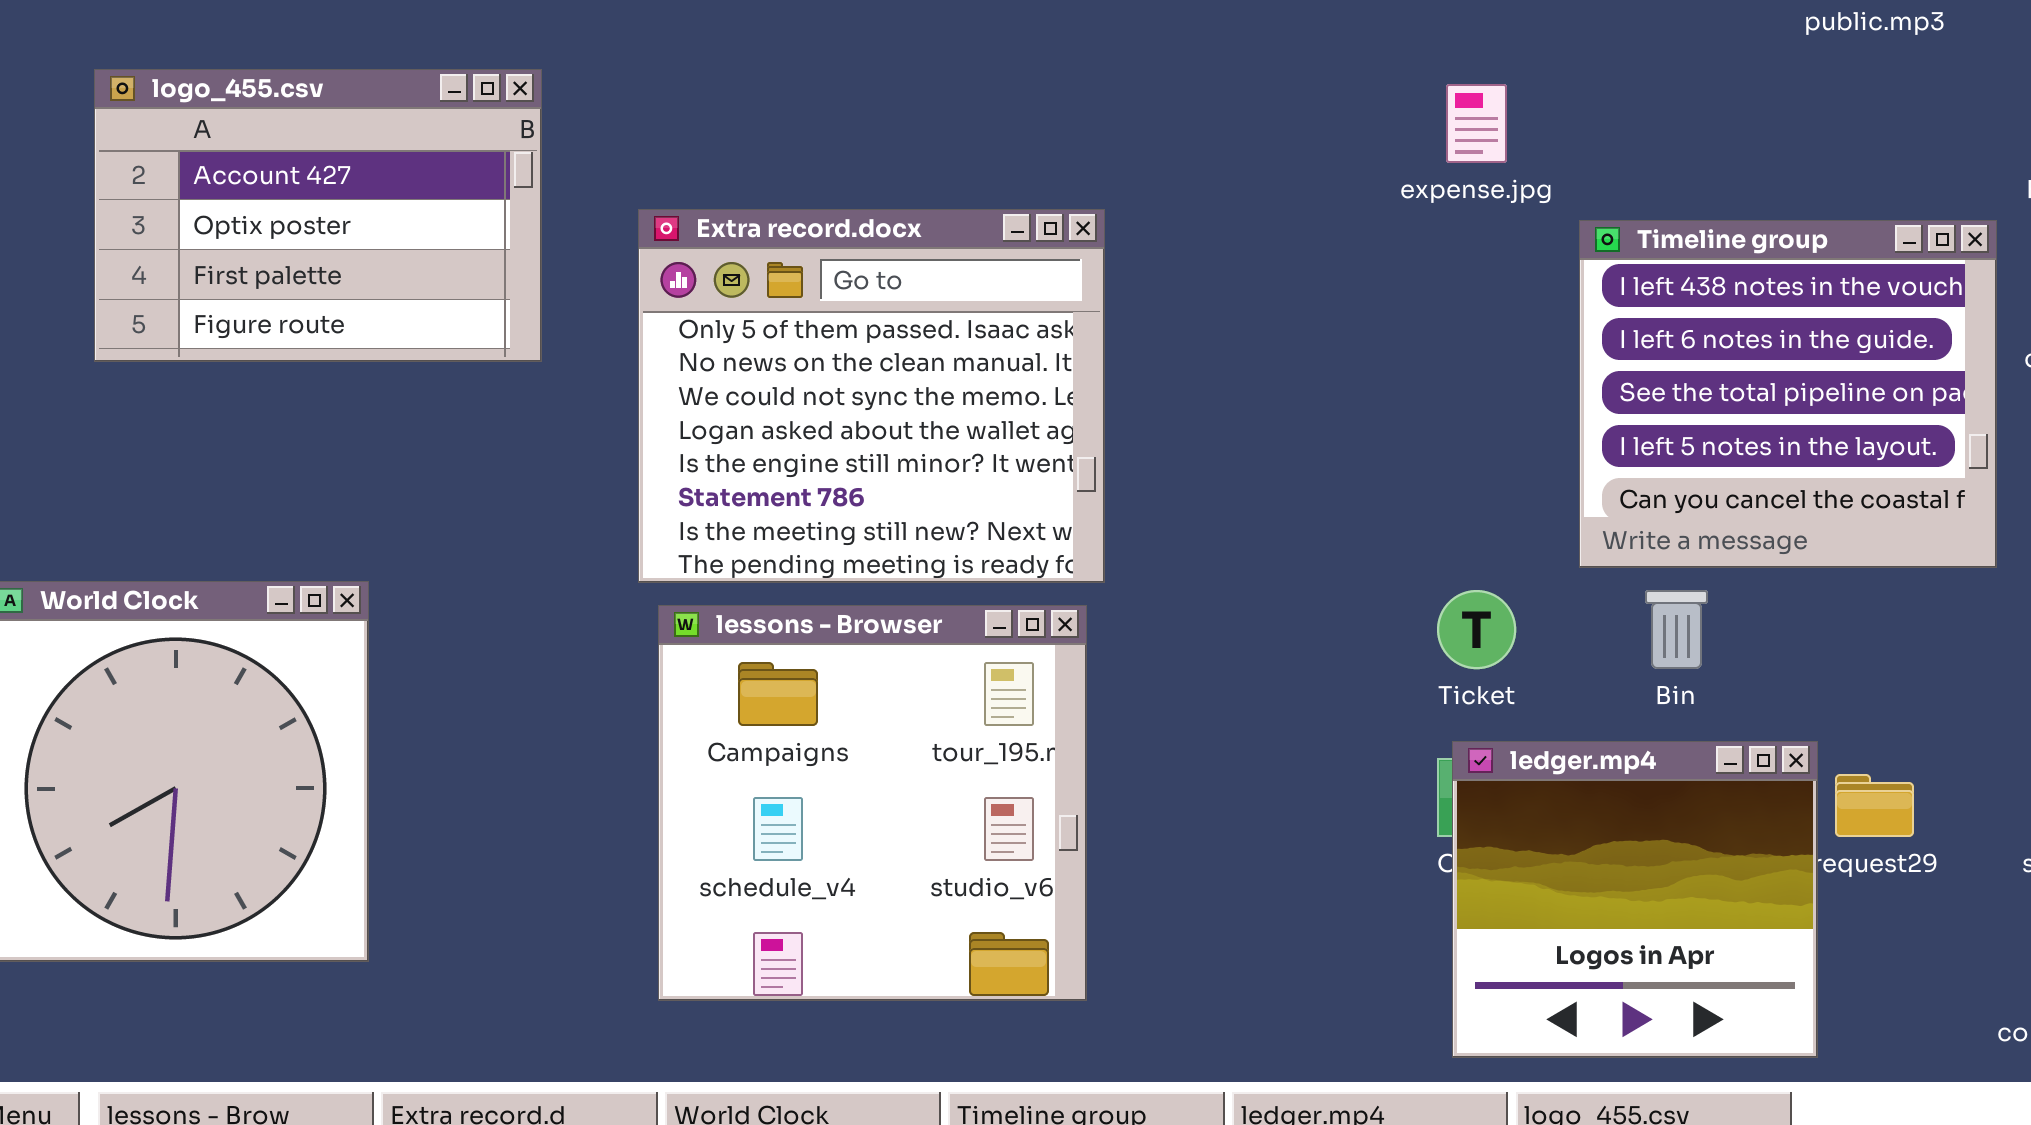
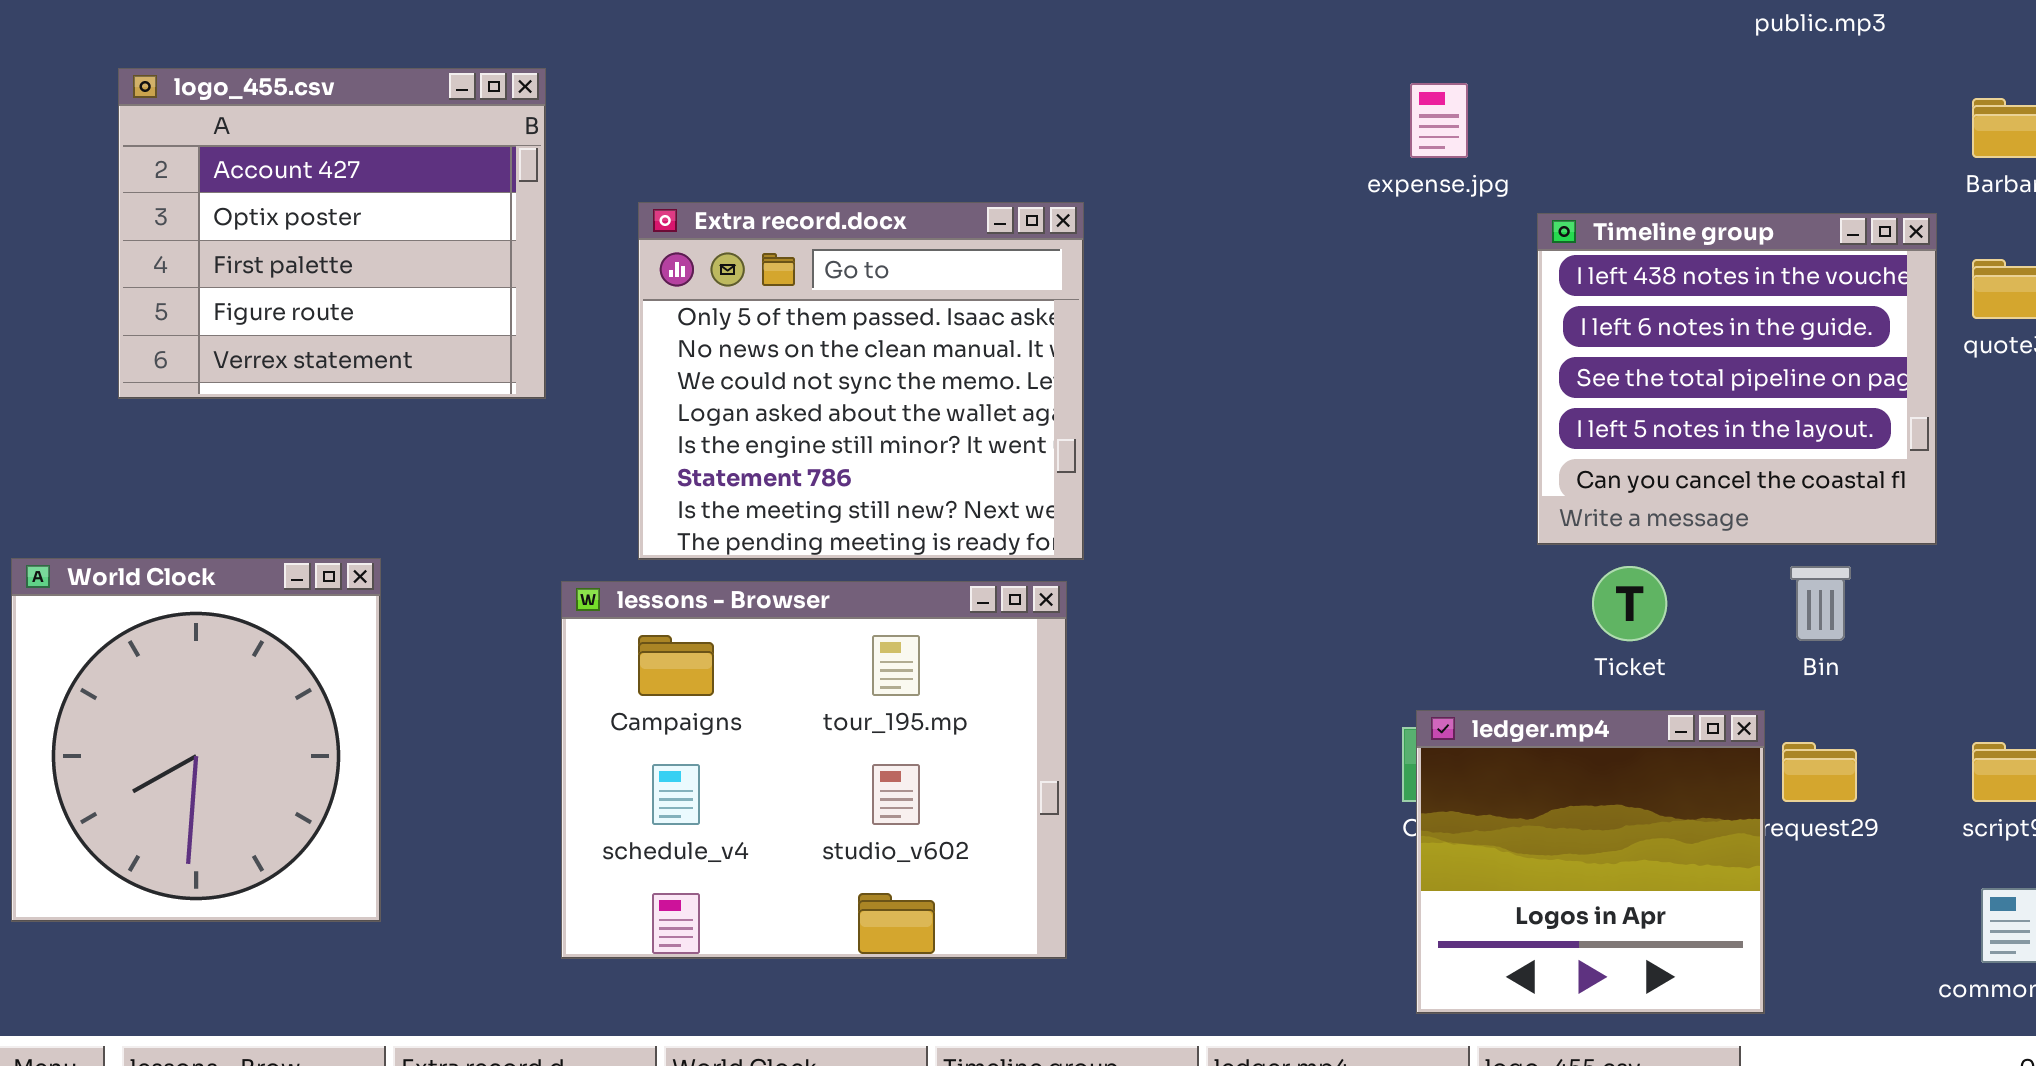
logo_455.csv: [94,69,542,362] -> [118,68,546,399], resized
Ticket: [1437,590,1516,669] -> [1592,566,1667,641], moved
Bin: [1645,590,1708,669] -> [1790,566,1851,641], moved
lessons - Browser: [658,605,1087,1001] -> [561,581,1067,959], resized

